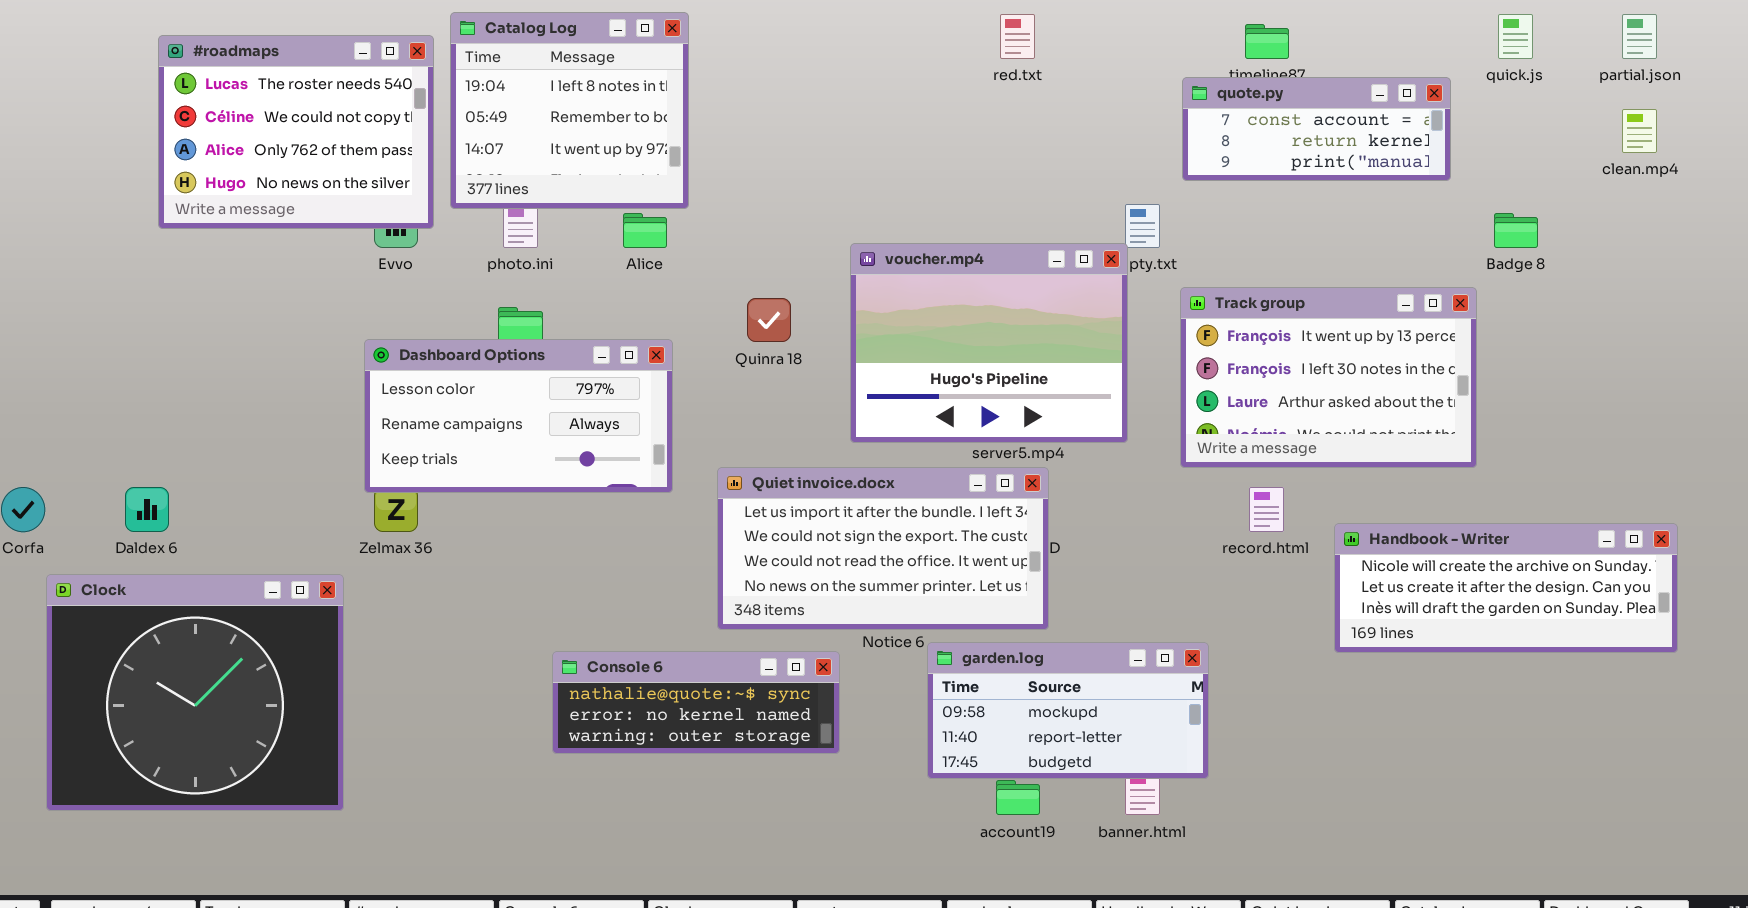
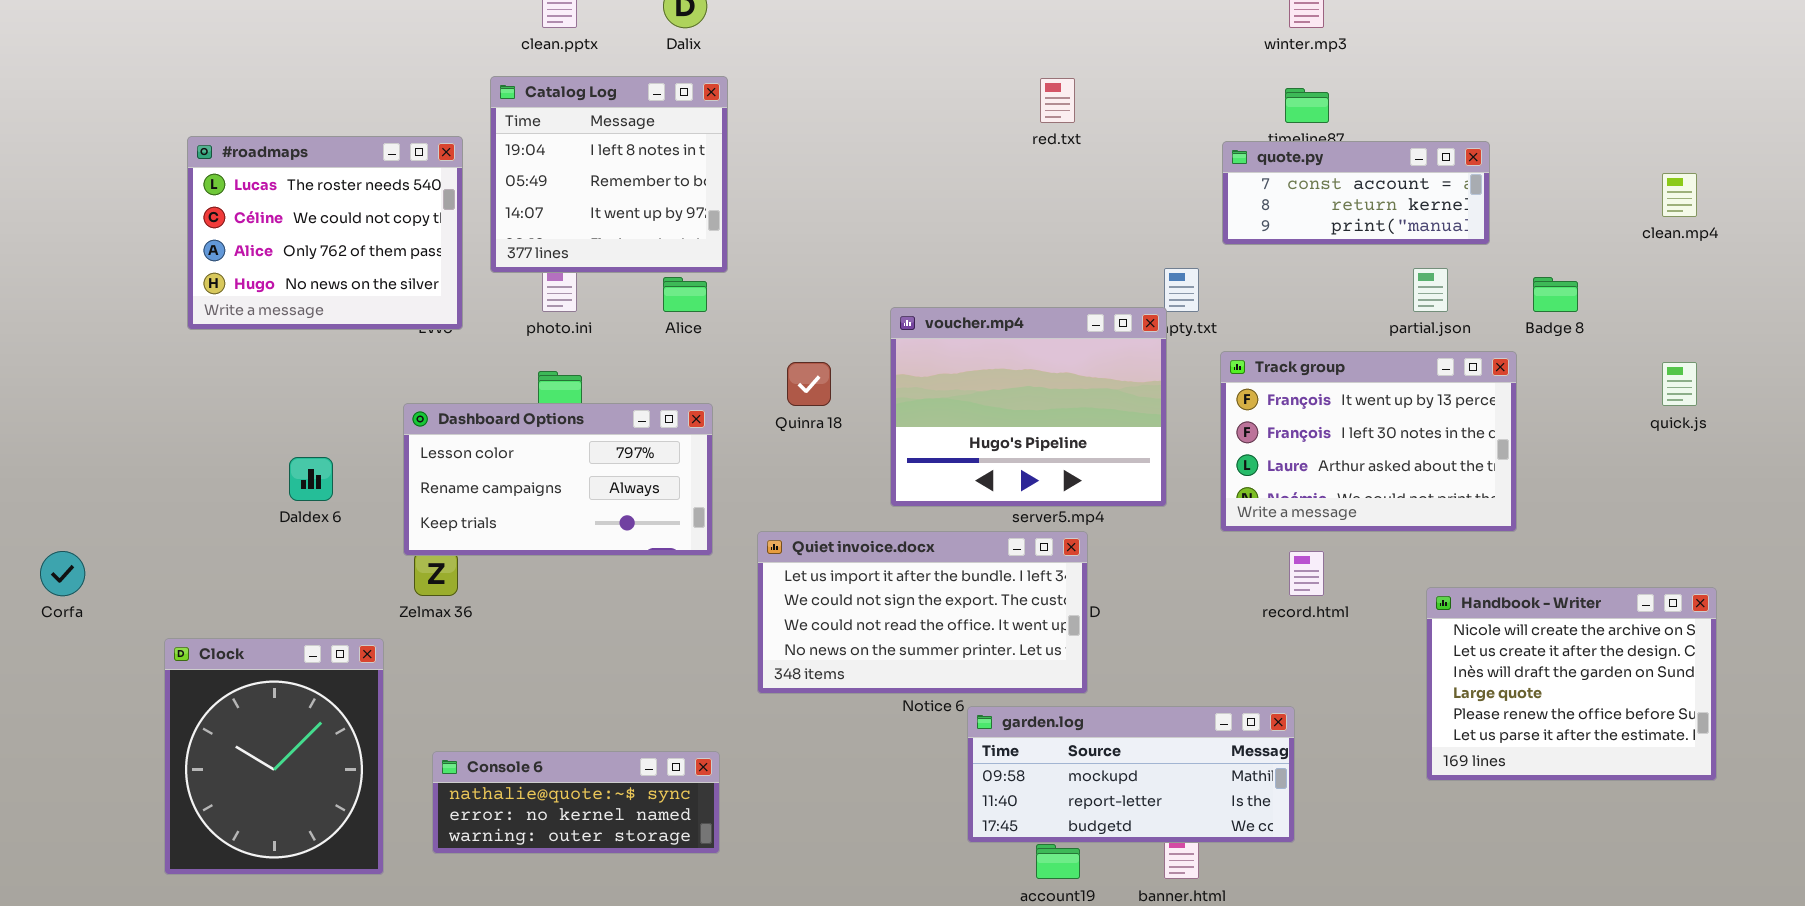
quick.js: [1498,14,1533,59] -> [1662,362,1697,406], moved
partial.json: [1622,14,1657,59] -> [1413,268,1448,312], moved
#roadmaps: [158,35,434,229] -> [187,136,463,330], moved
Daldex 6: [125,487,169,532] -> [289,457,333,501], moved
Handbook - Writer: [1334,523,1678,653] -> [1426,587,1717,781], resized
Clock: [46,574,344,811] -> [164,638,384,875], resized
garden.log: [927,642,1209,779] -> [967,706,1295,843], resized
Console 6: [552,651,840,754] -> [432,751,720,854], moved

